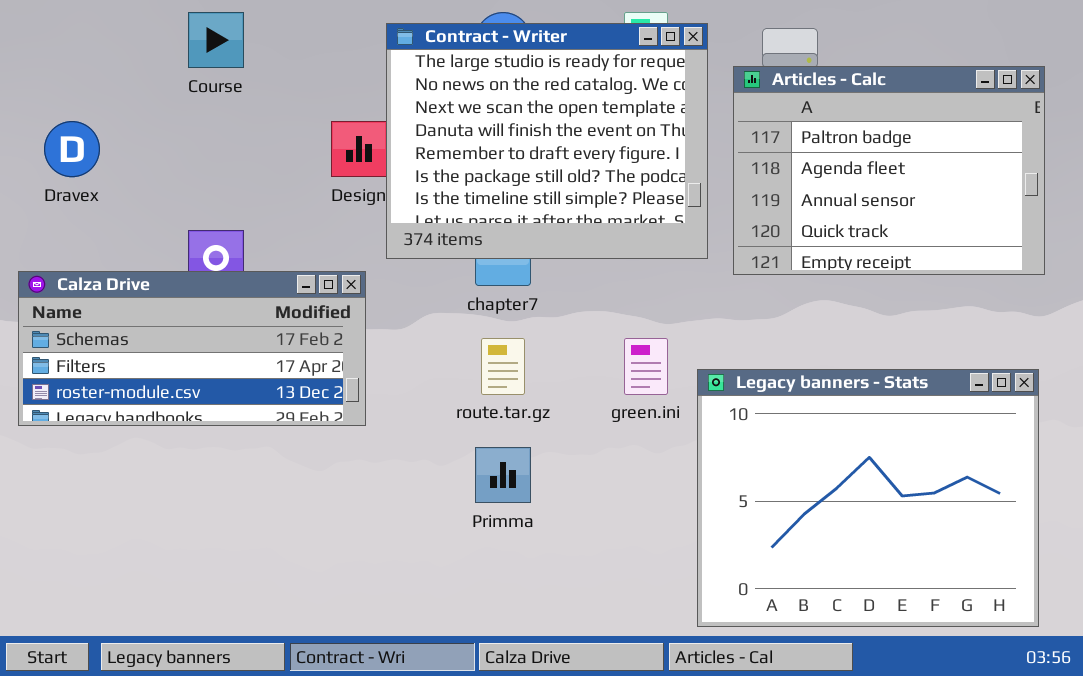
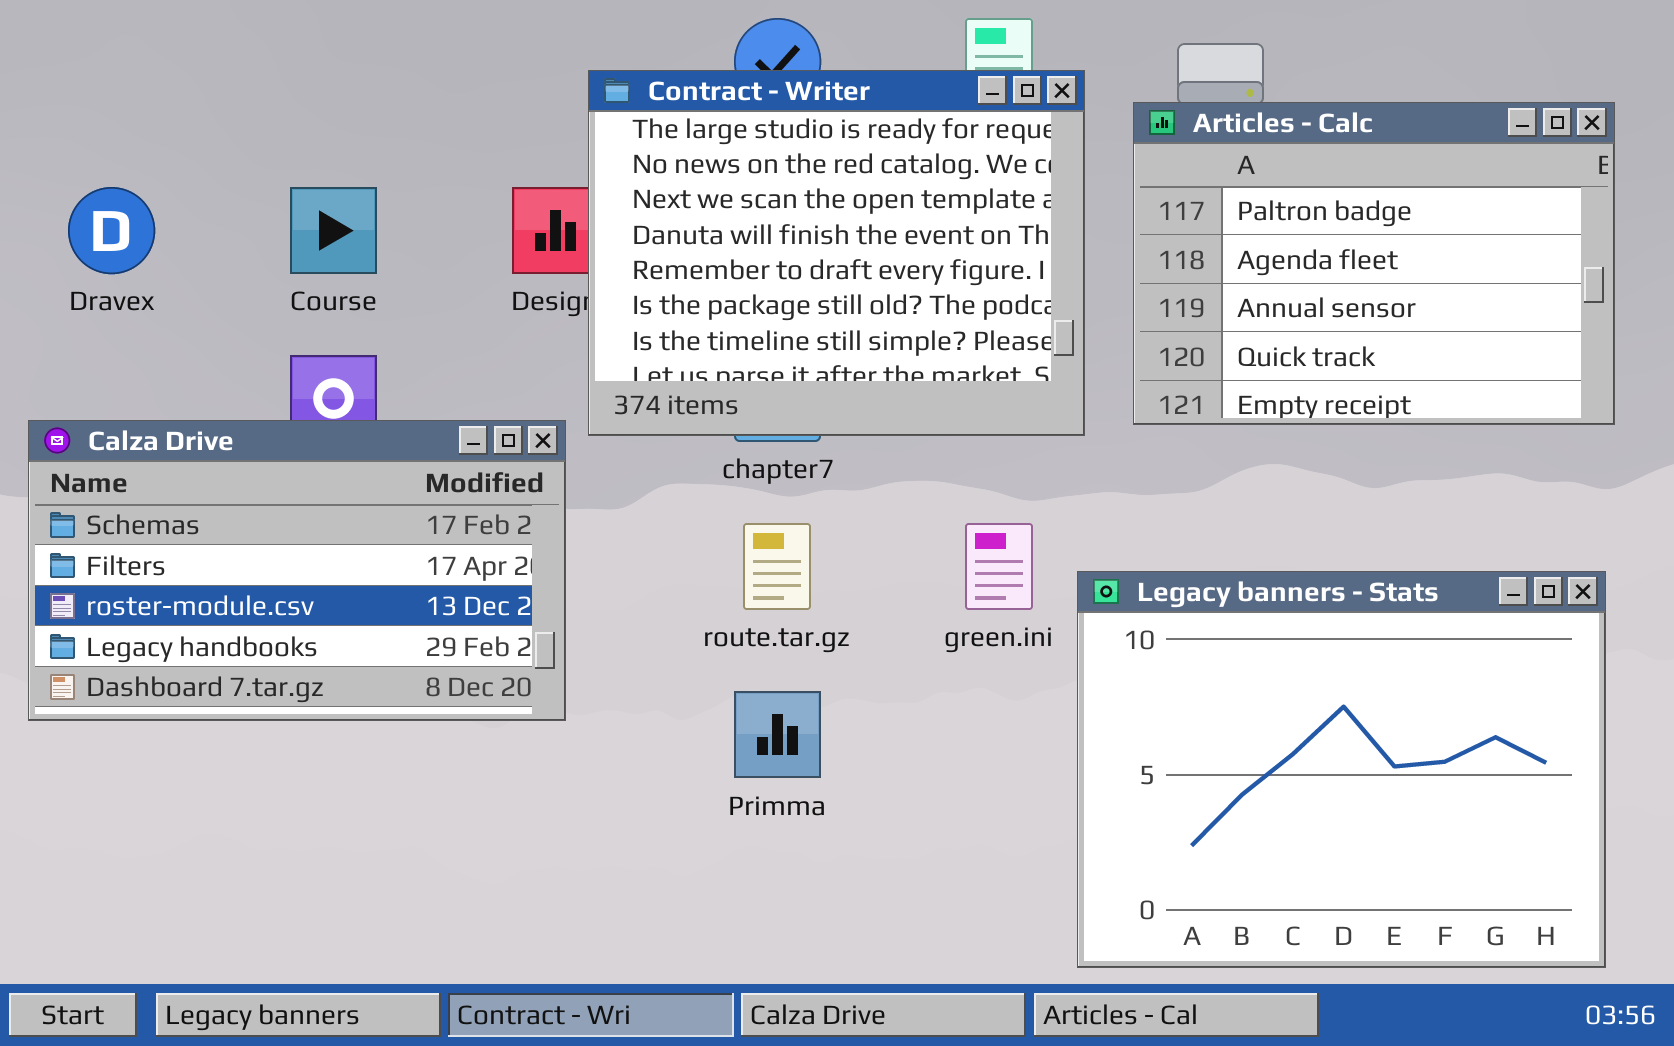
Course: [188,12,244,68] -> [290,187,377,274], moved
Contract - Writer: [386,23,708,259] -> [588,70,1085,436], moved
Calza Drive: [18,271,366,426] -> [28,420,566,721], resized

